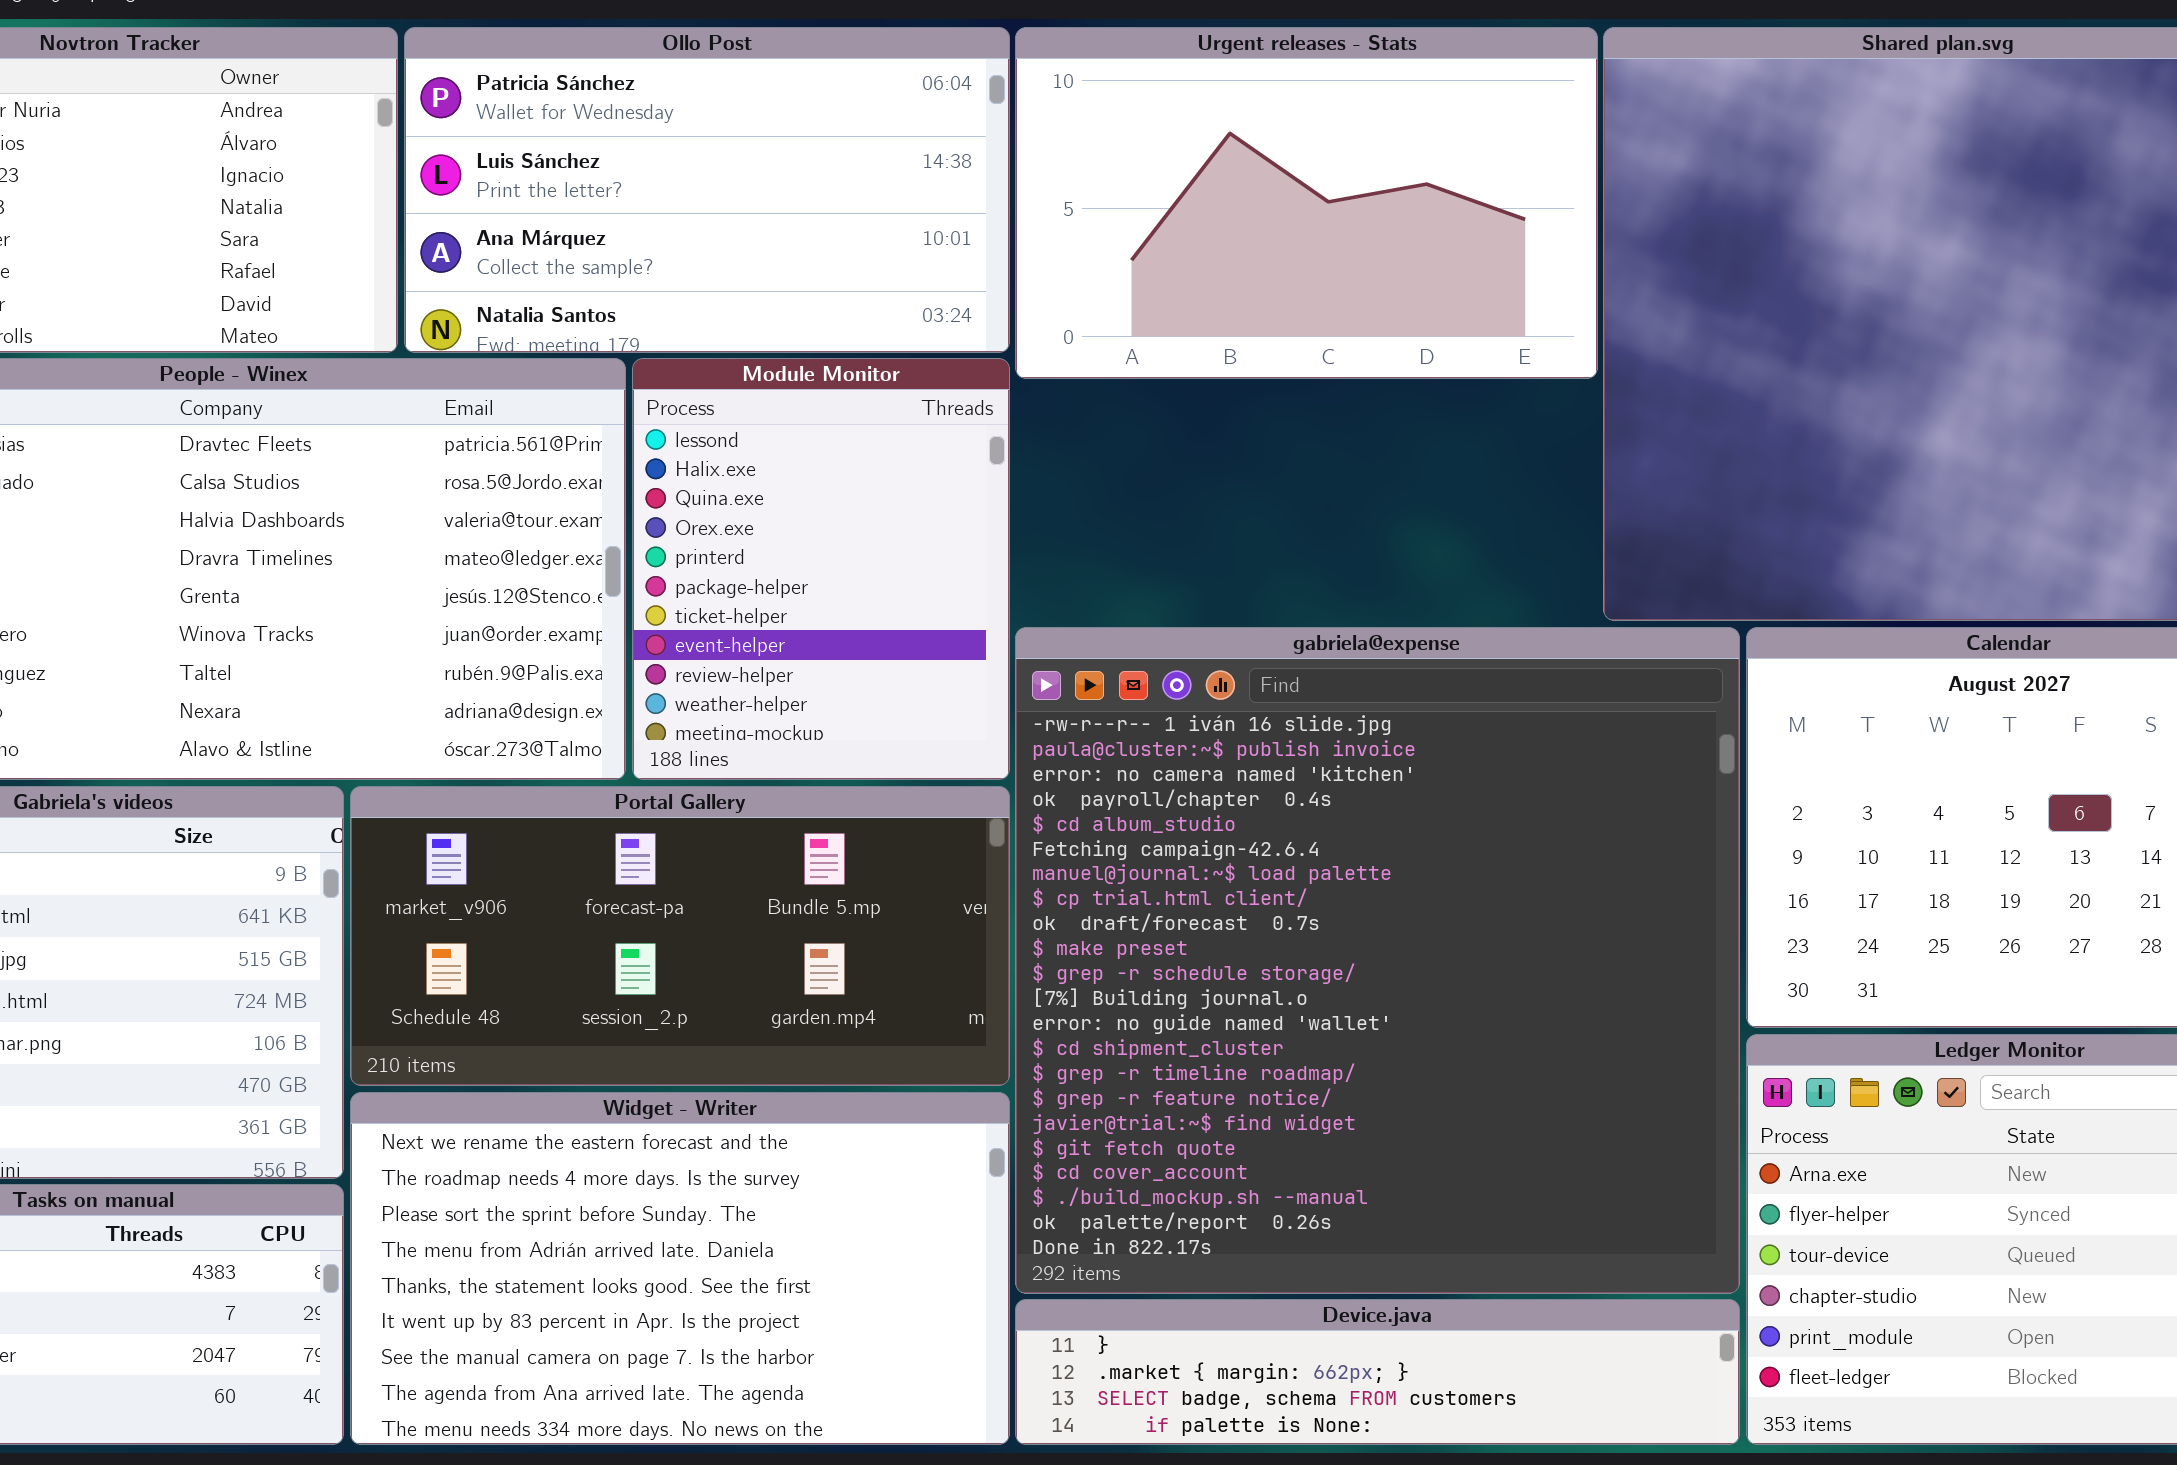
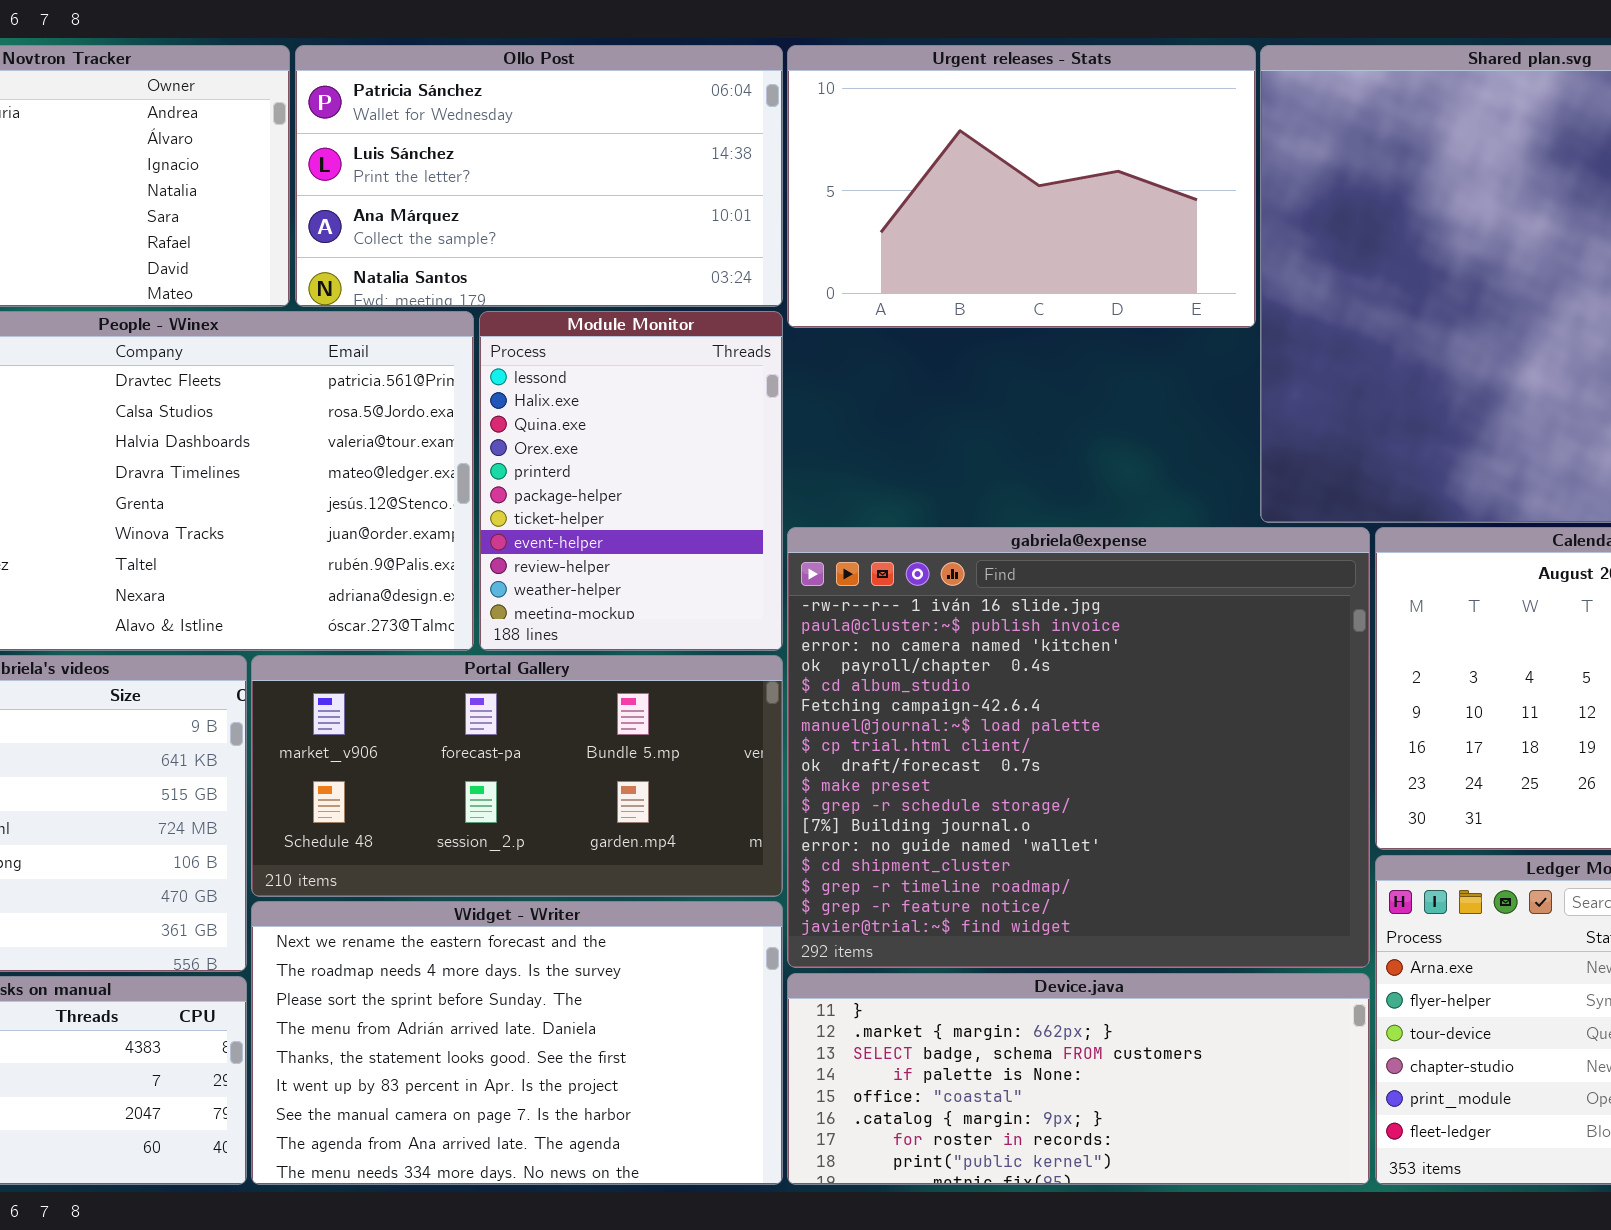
gabriela@expense: [1015,627,1740,1294] -> [787,527,1370,968], resized
Device.java: [1015,1299,1740,1445] -> [787,973,1370,1185], resized

